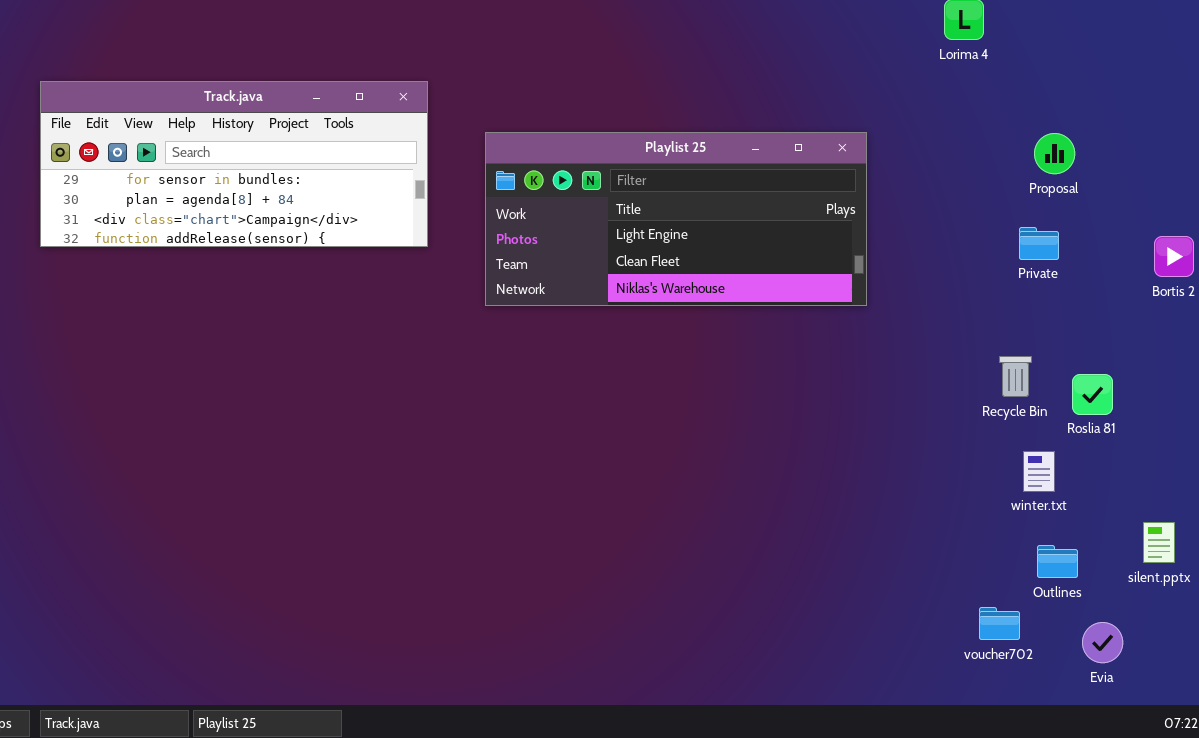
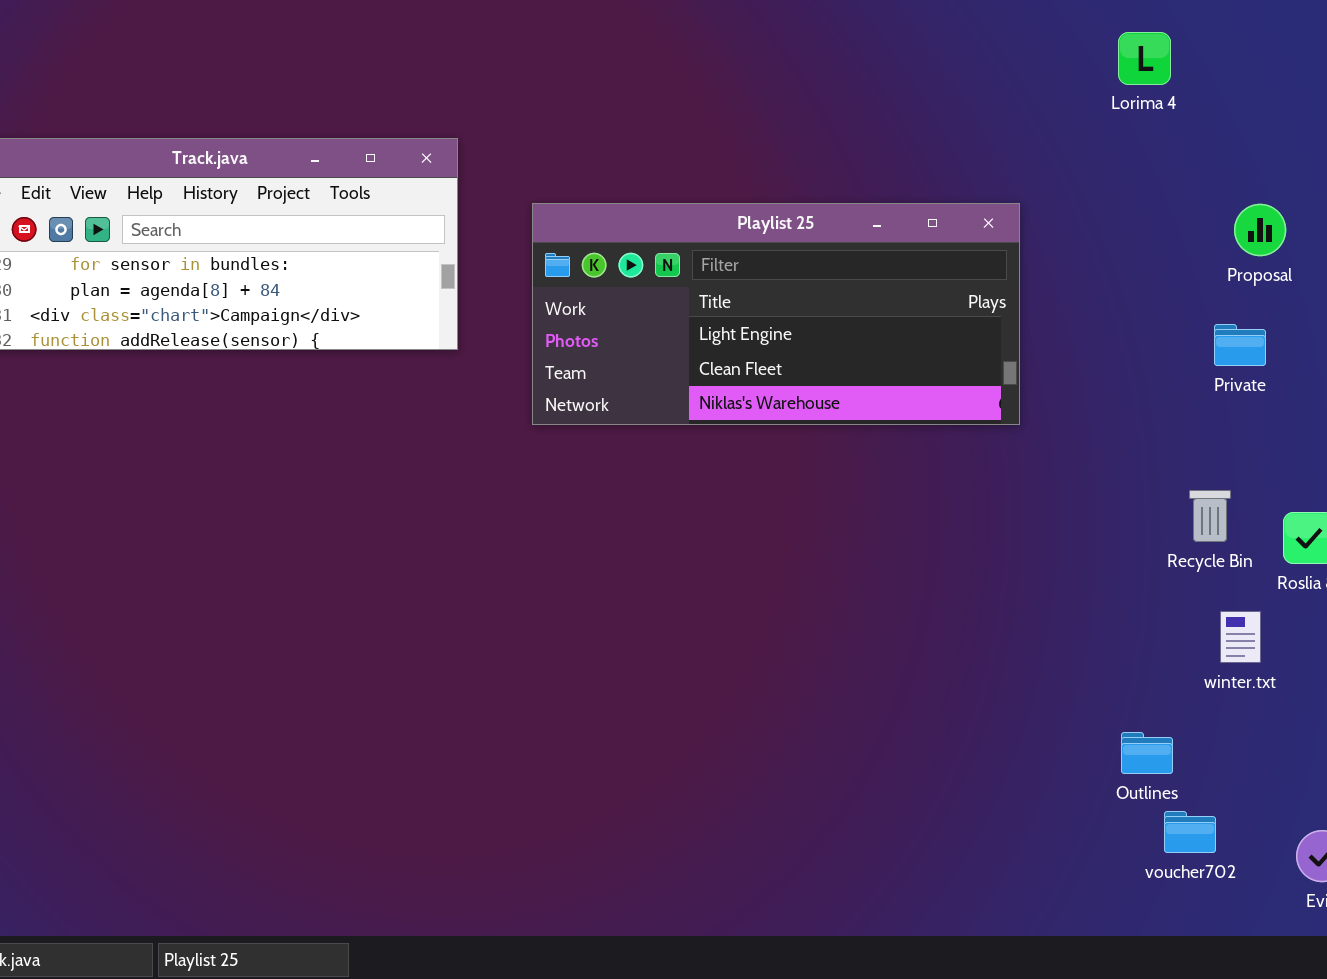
Outlines: [1037,545,1078,578] -> [1121,732,1173,774], moved

